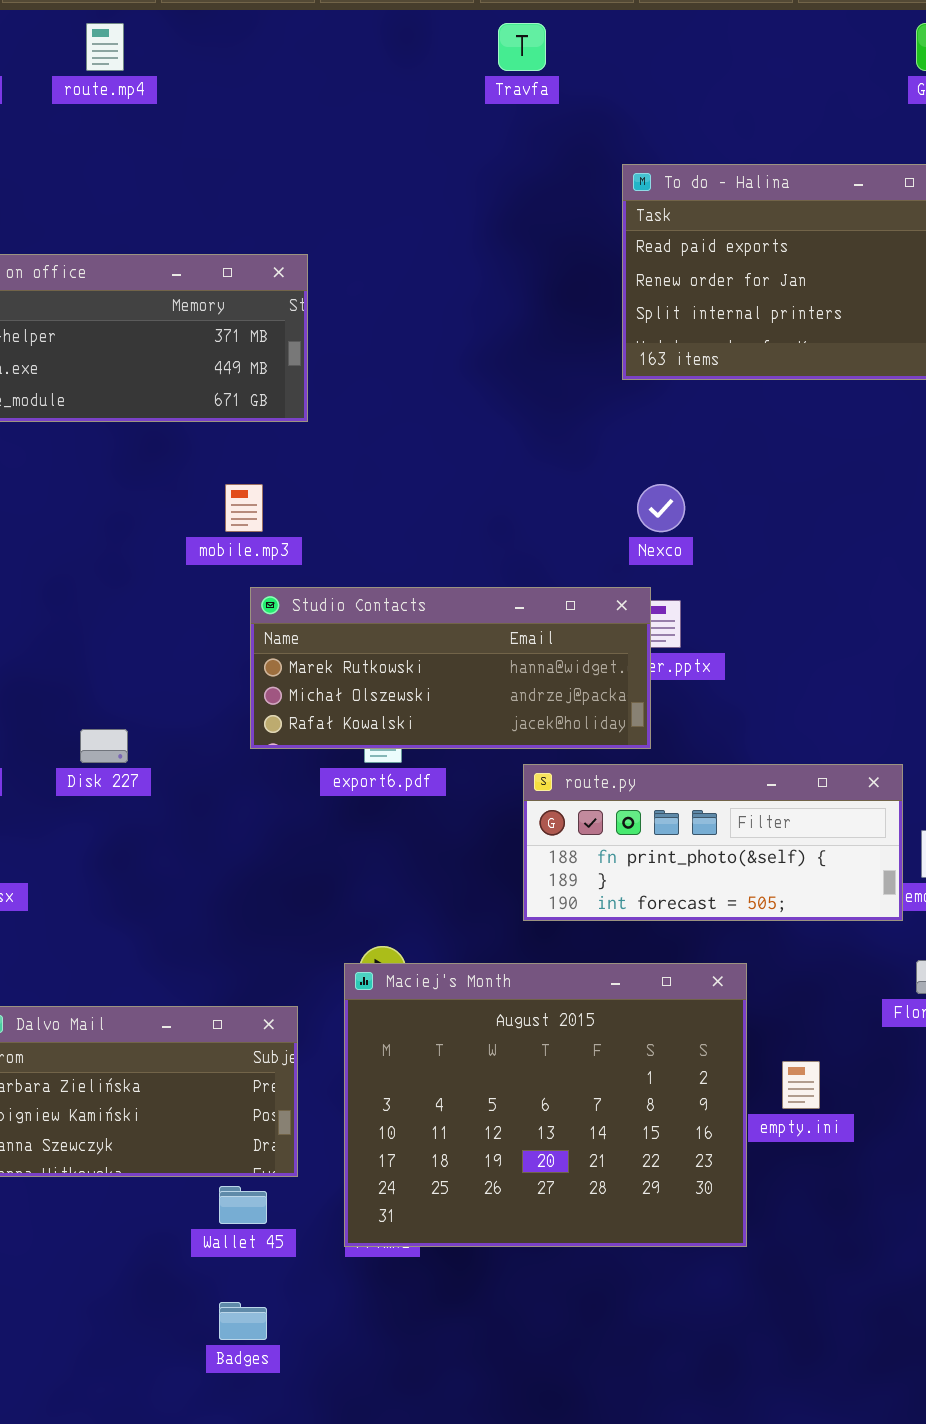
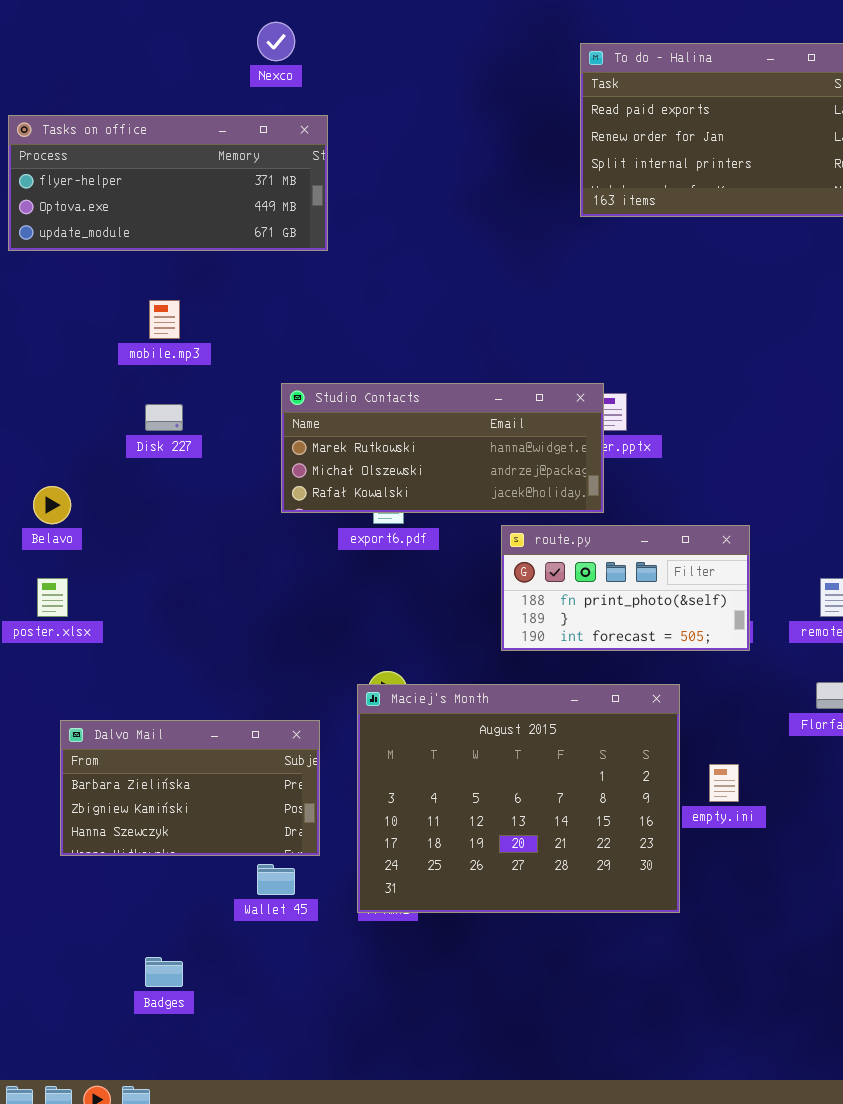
mobile.mp3: [225,484,263,532] -> [149,300,180,339], moved
Nexco: [637,484,685,532] -> [257,22,295,61], moved
Disk 227: [80,729,128,763] -> [145,404,183,431], moved
route.py: [523,764,903,921] -> [501,525,750,651], resized
Badges: [219,1302,267,1340] -> [145,957,183,987], moved

